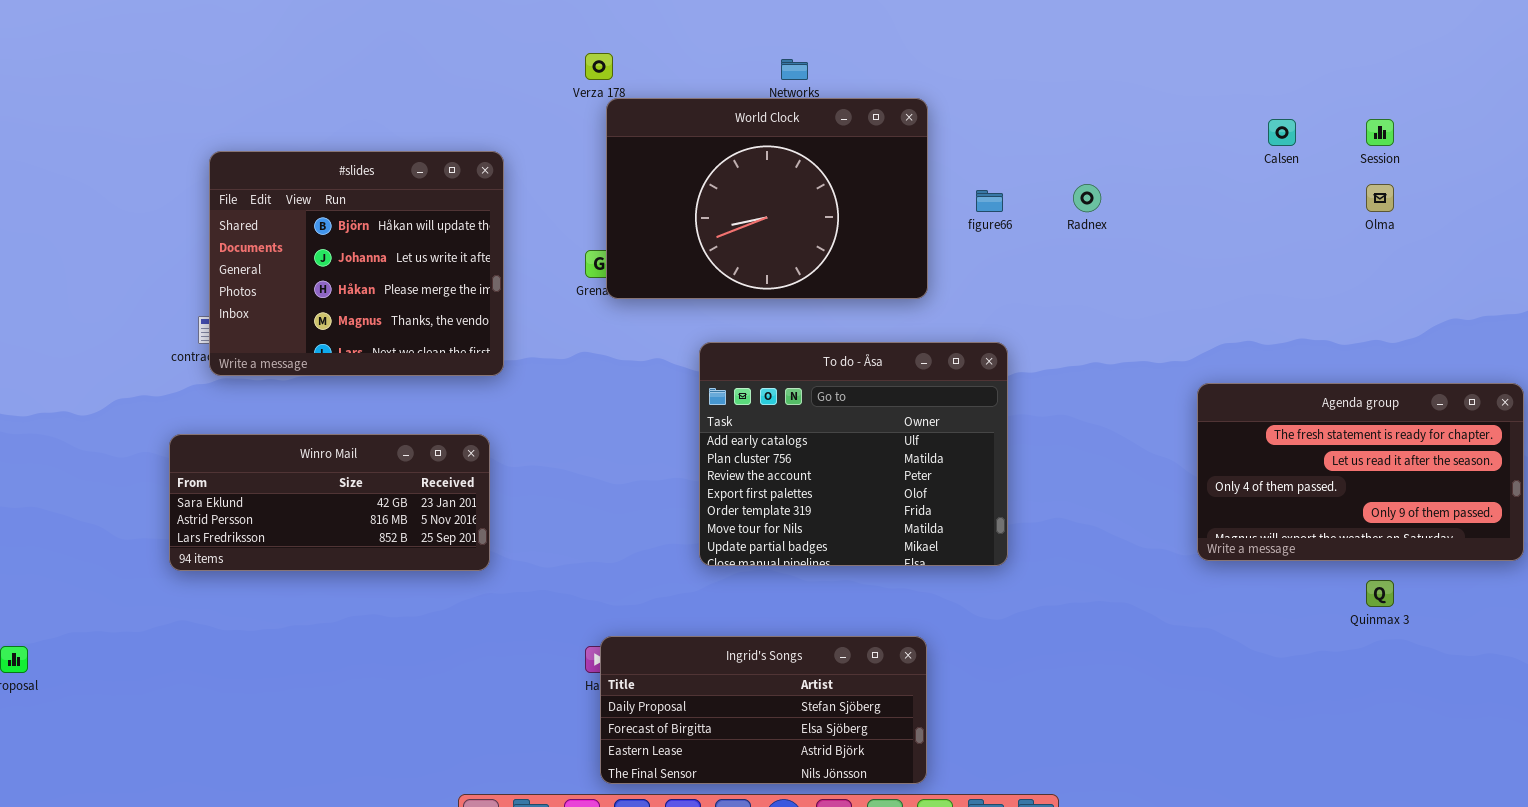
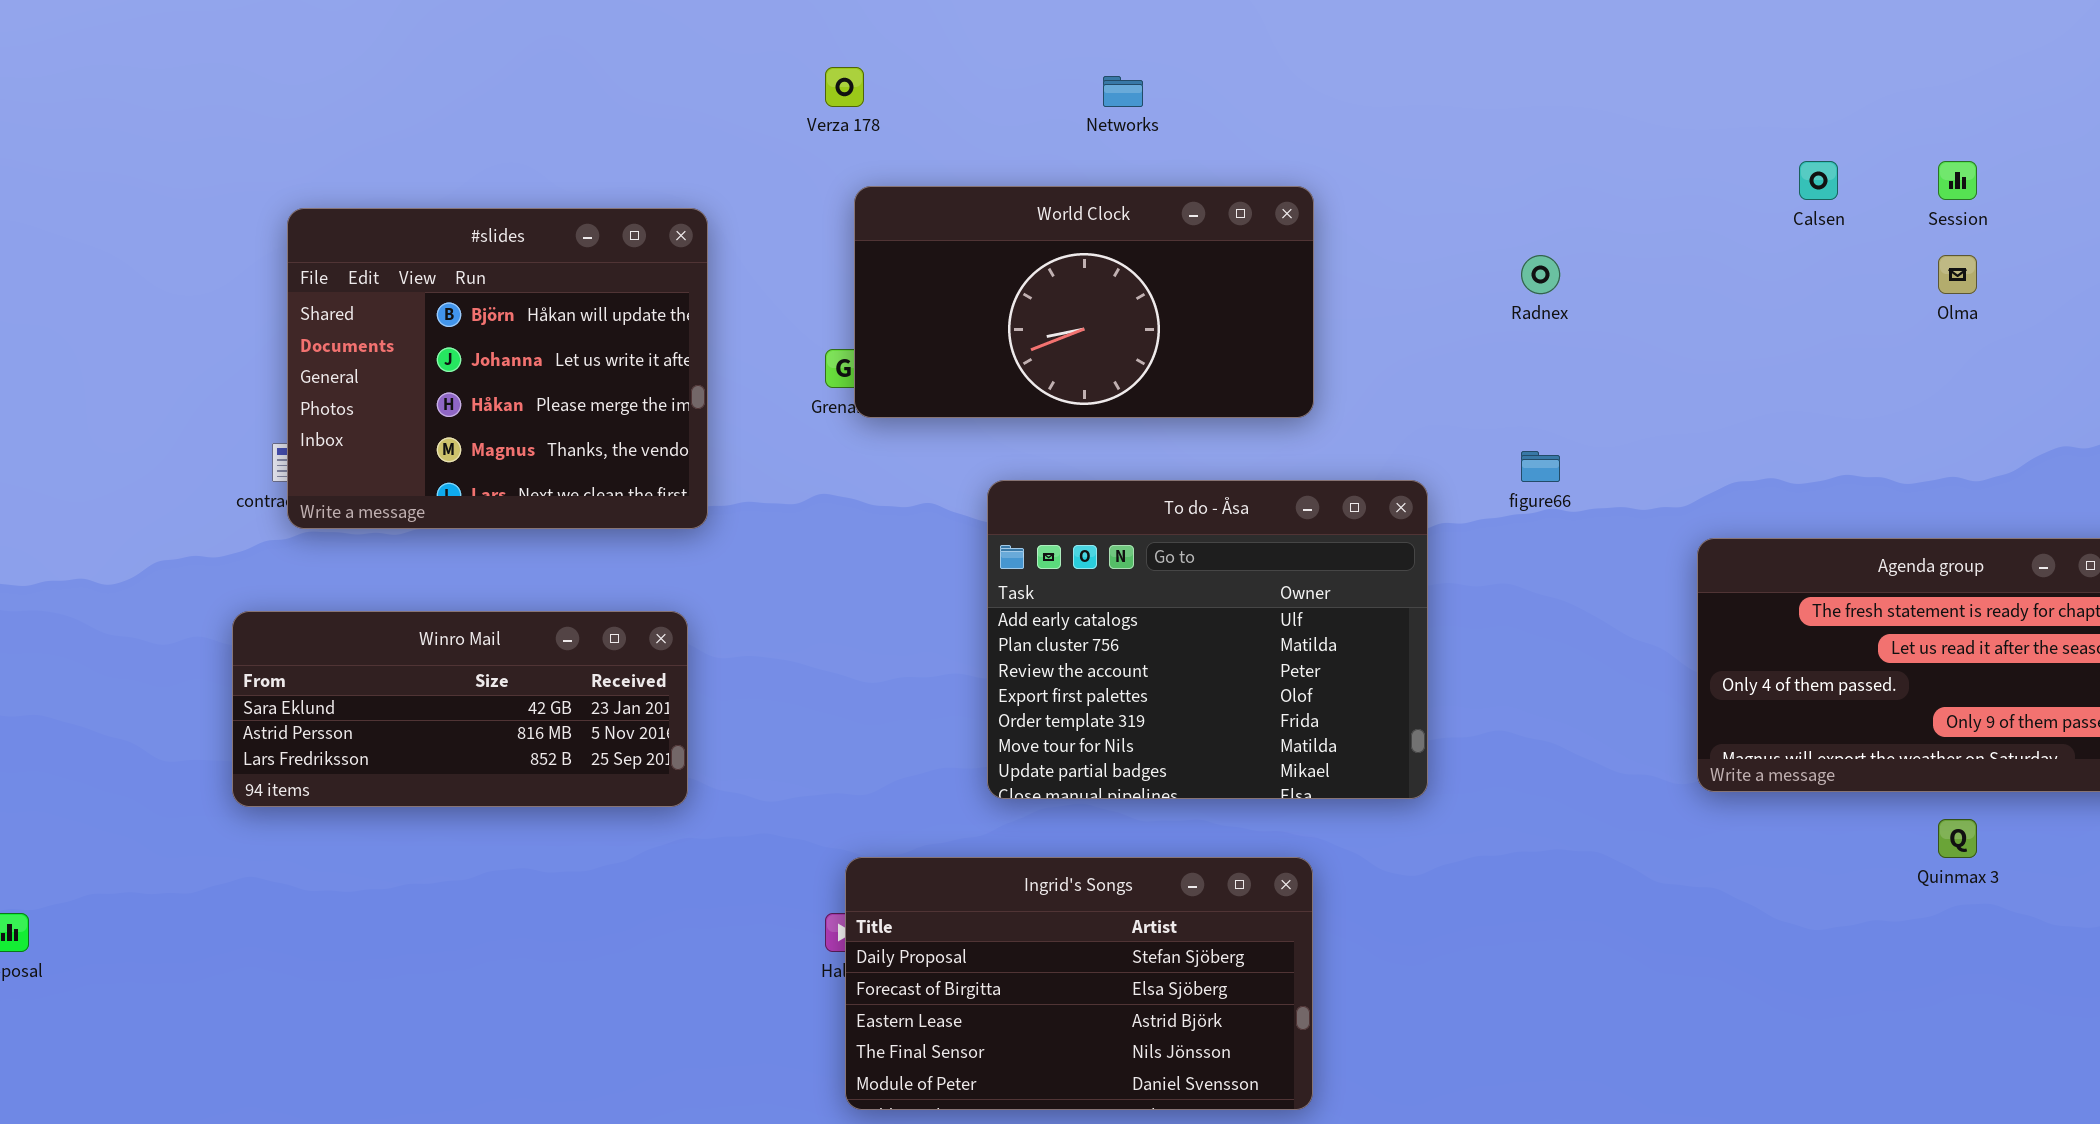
World Clock: [606,98,928,299] -> [854,186,1314,418], resized
figure66: [976,190,1003,212] -> [1521,451,1560,482], moved
Ingrid's Songs: [600,636,927,784] -> [845,857,1313,1110], resized

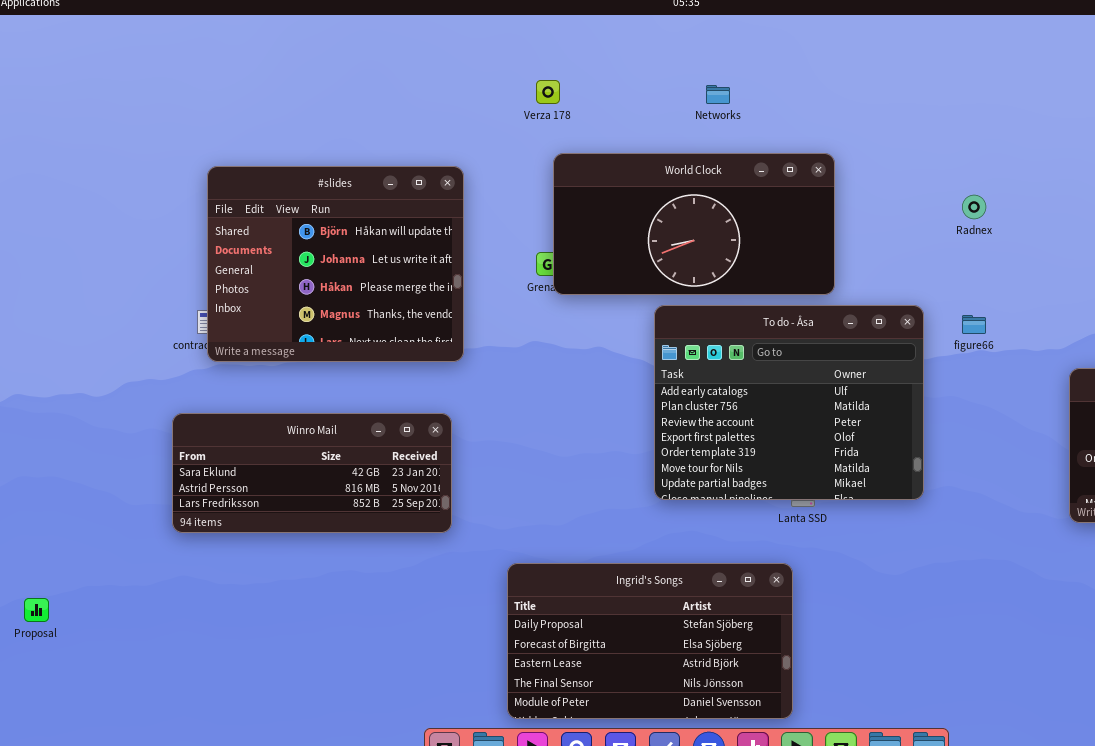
To do - Åsa: [987,480,1428,799] -> [654,305,924,500], moved
Ingrid's Songs: [845,857,1313,1110] -> [507,563,793,719], moved

